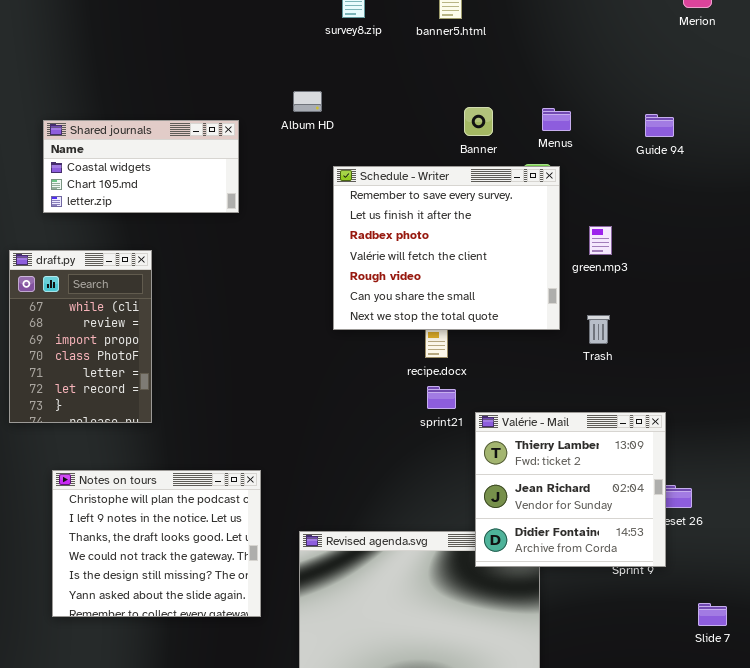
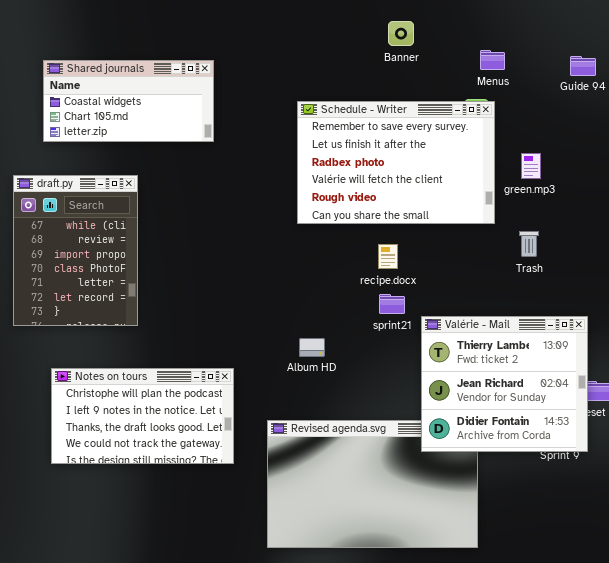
Album HD: [293,91,322,112] -> [299,338,325,357], moved
Banner: [464,107,493,136] -> [388,21,414,46], moved
Schedule - Writer: [333,166,560,330] -> [297,101,495,224], resized
Notes on tours: [52,470,261,617] -> [51,368,234,464], resized

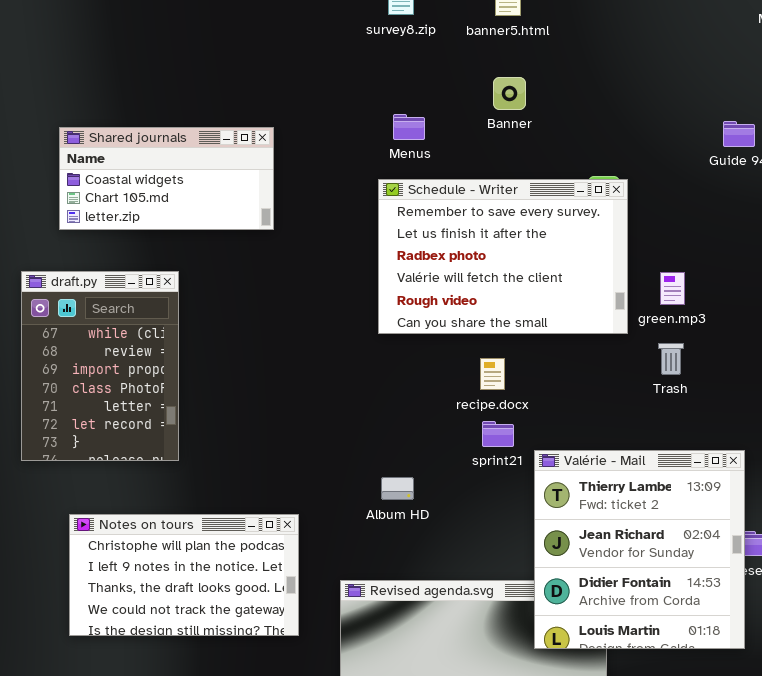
Menus: [480,50,505,70] -> [393,114,425,140], moved
green.mp3: [521,153,541,179] -> [660,272,685,305], moved
Valérie - Mail: [421,316,588,452] -> [534,450,745,649], resized

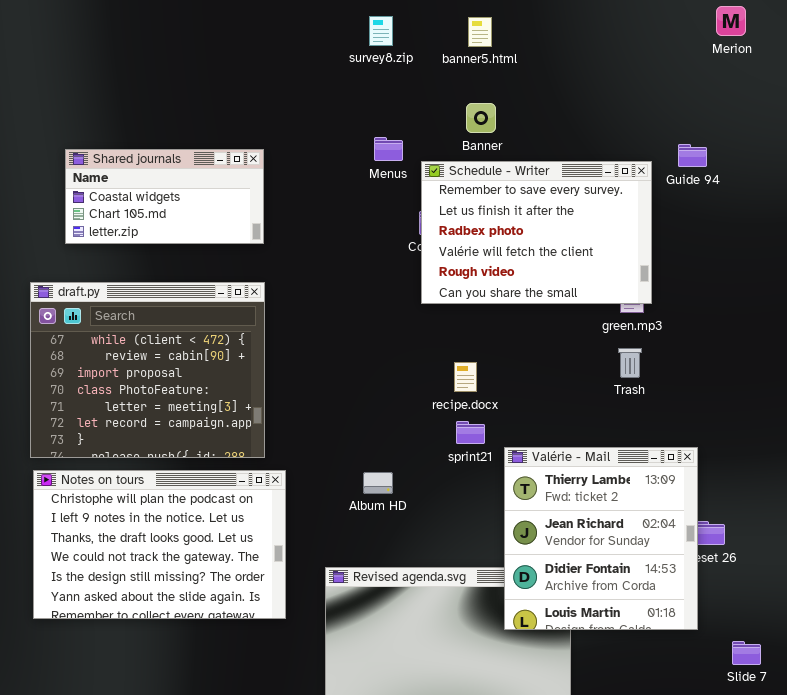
Schedule - Writer: [378,179,628,334] -> [421,161,652,304], moved
draft.py: [21,271,179,461] -> [30,282,265,458], resized
Notes on tours: [69,514,299,636] -> [33,470,286,619], resized

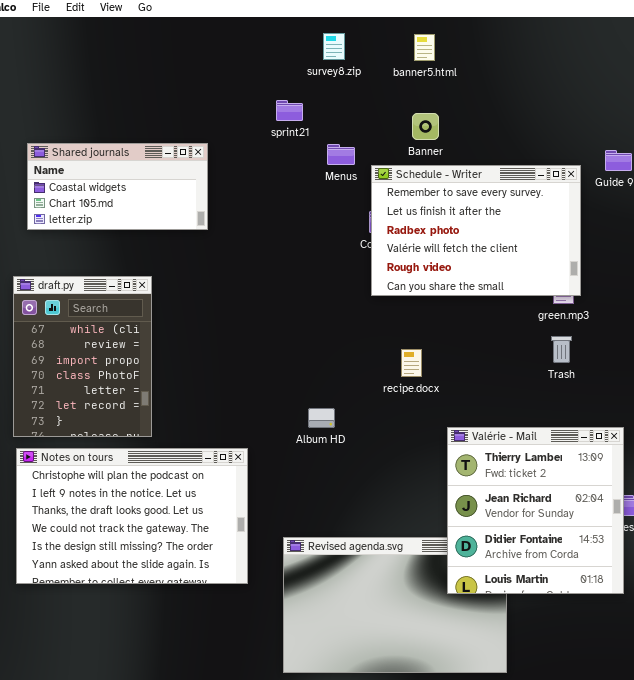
Shared journals: [65,149,264,244] -> [27,143,208,230], moved
draft.py: [30,282,265,458] -> [13,276,152,437], resized
sprint21: [456,421,485,444] -> [276,100,303,121], moved
Album HD: [363,472,393,494] -> [308,408,335,428], moved

